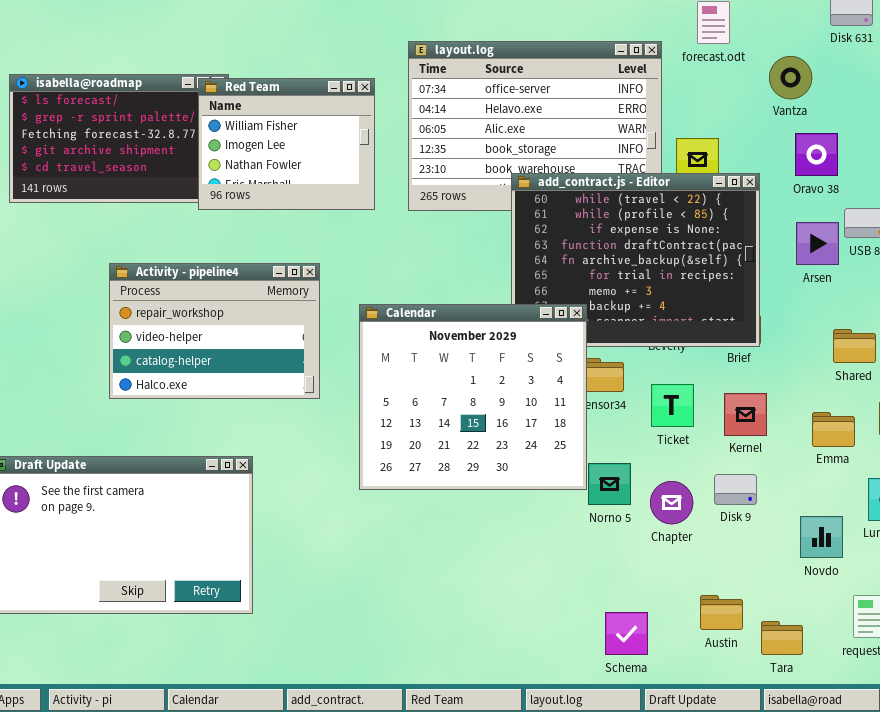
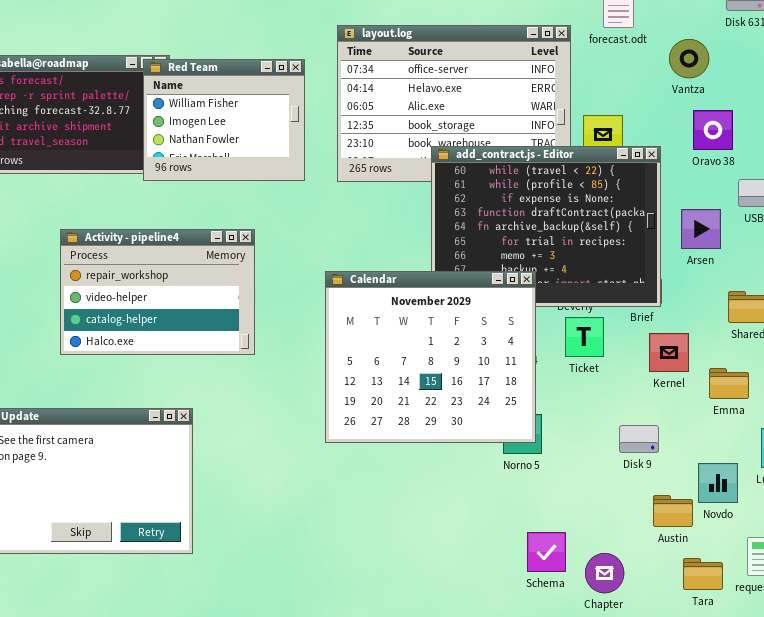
Arsen: [796,222,839,265] -> [681,209,721,249], moved
Calendar: [359,304,587,490] -> [325,271,536,443], moved
Ticket: [651,384,694,427] -> [565,317,604,357], moved
Kernel: [724,393,767,436] -> [649,333,689,372], moved
Chapter: [650,481,693,524] -> [585,553,624,593], moved
Austin: [700,595,743,630] -> [653,495,693,527], moved
Schema: [605,612,648,655] -> [527,532,566,572], moved
Tara: [761,621,803,655] -> [683,558,723,590], moved

